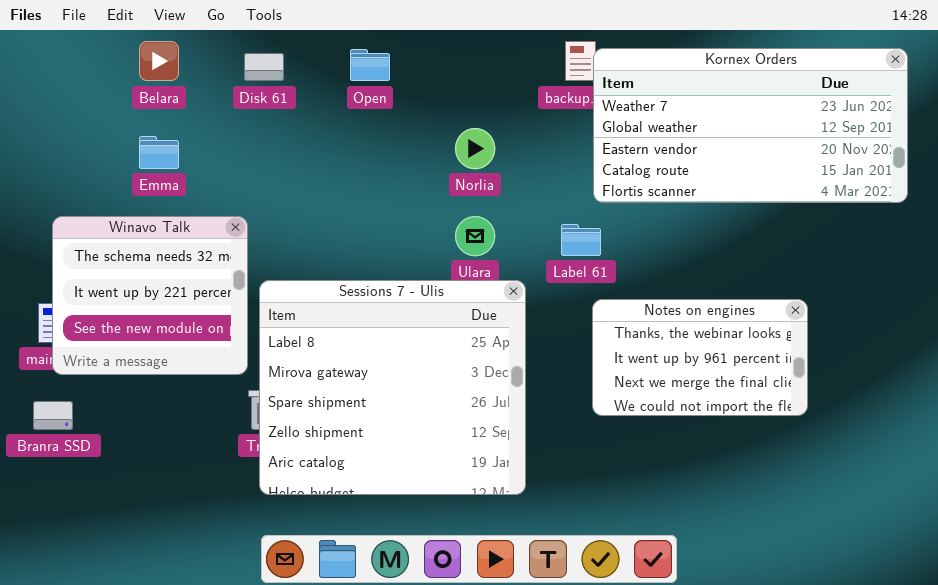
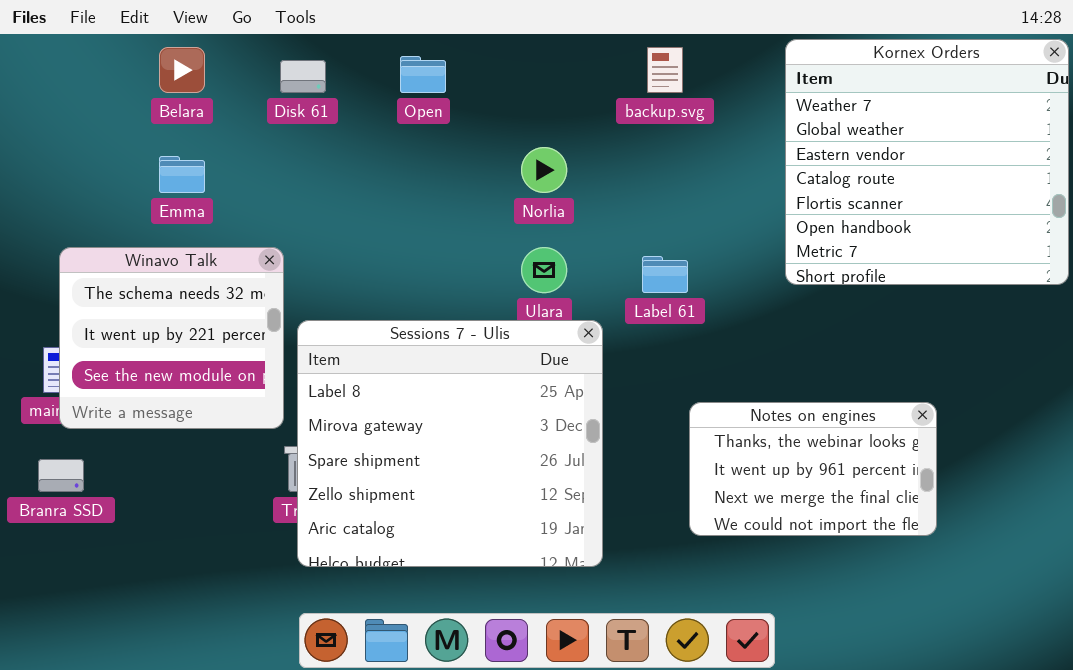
Kornex Orders: [593,48,908,203] -> [785,39,1069,285], moved, resized
Notes on engines: [592,299,808,416] -> [689,402,937,536], moved

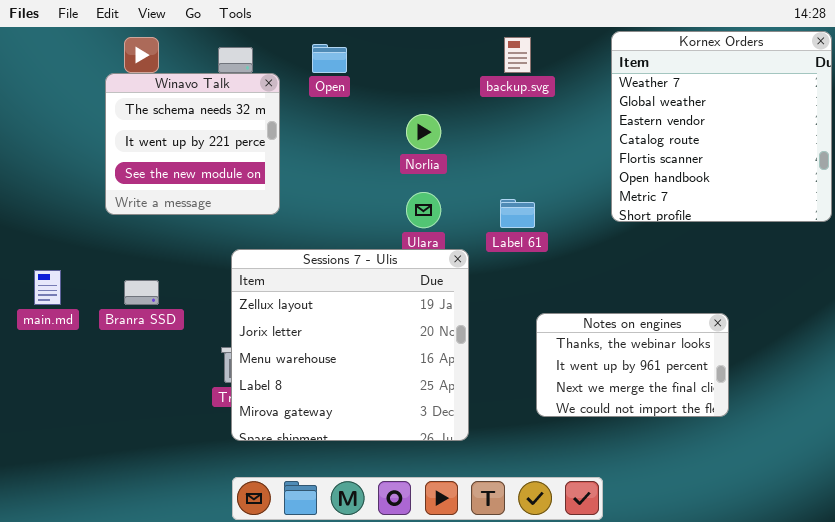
Winavo Talk: [59,247,284,429] -> [105,73,280,215], moved
Sessions 7 - Ulis: [297,320,603,567] -> [231,249,469,441], scrolled up 3 rows
Branra SSD: [38,459,84,492] -> [124,280,159,305], moved

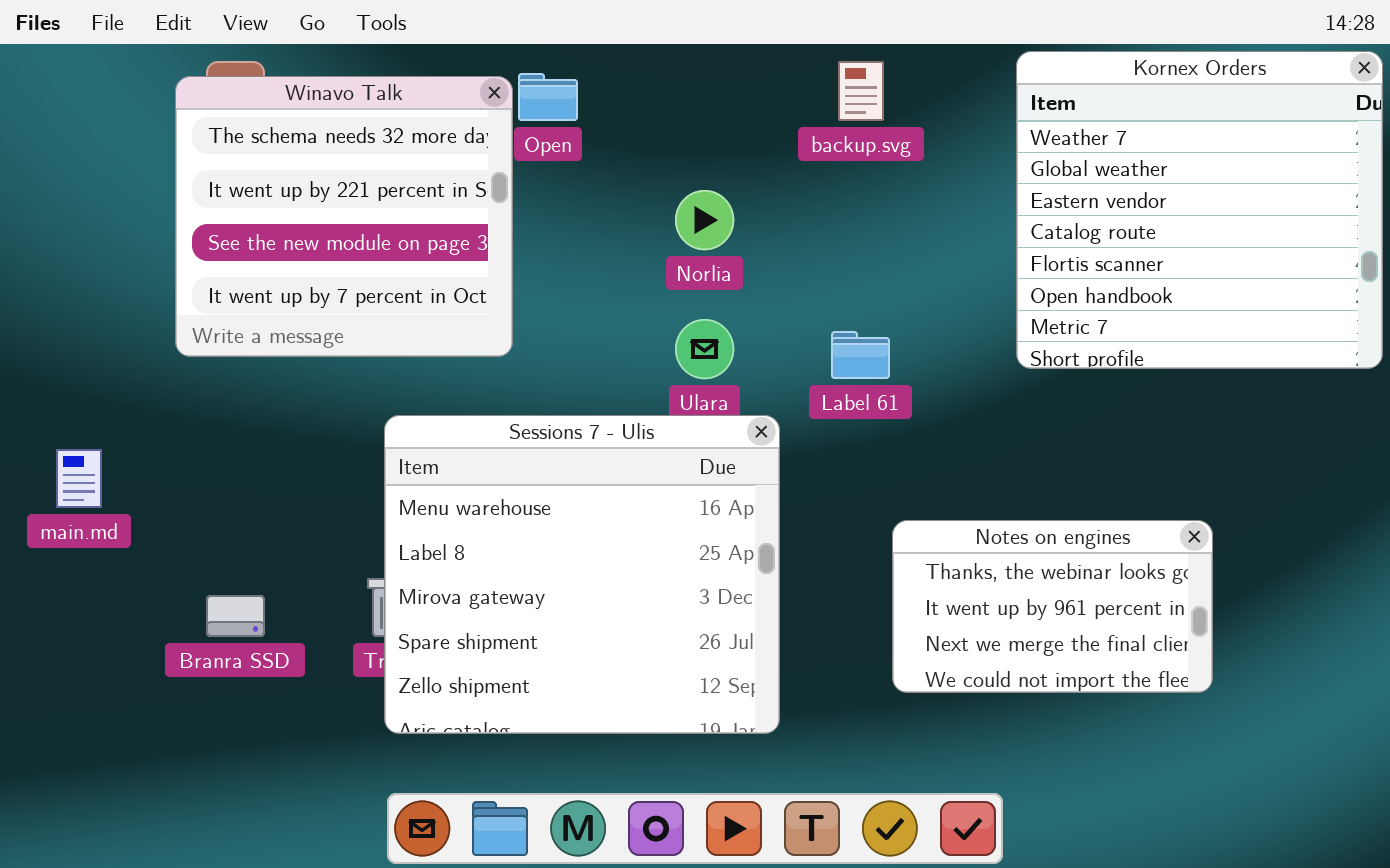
Winavo Talk: [105,73,280,215] -> [175,76,513,357], resized
Sessions 7 - Ulis: [231,249,469,441] -> [384,415,780,734], scrolled down 2 rows
Branra SSD: [124,280,159,305] -> [206,595,265,637], moved

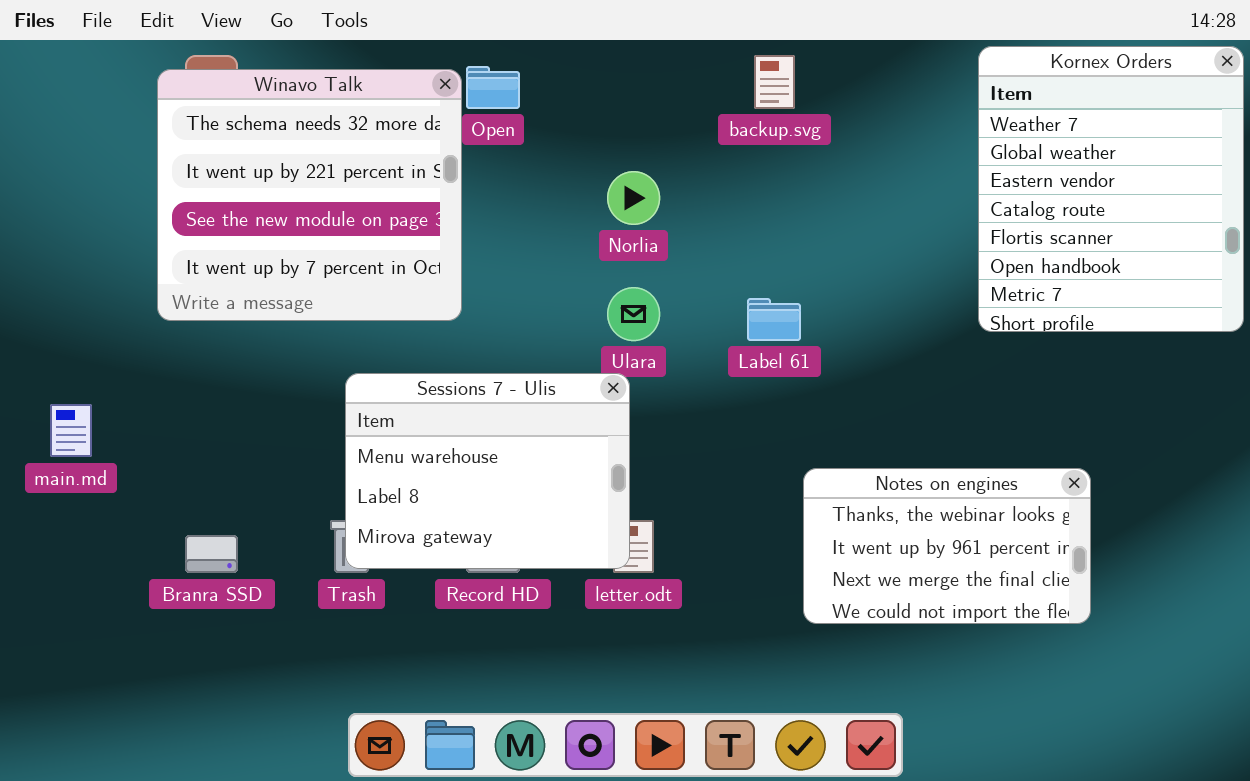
Kornex Orders: [1016,51,1383,369] -> [978,46,1244,332], resized
Sessions 7 - Ulis: [384,415,780,734] -> [345,373,630,569], resized

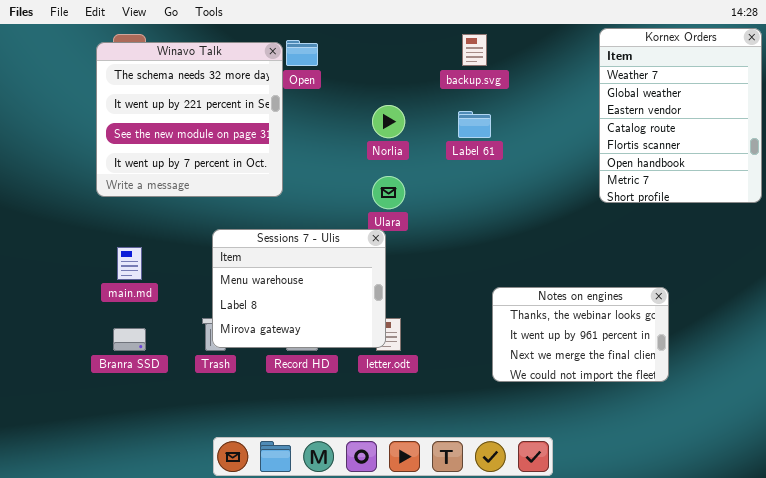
Label 61: [747,298,801,341] -> [458,111,491,138], moved
main.md: [50,404,92,457] -> [117,247,142,280], moved

